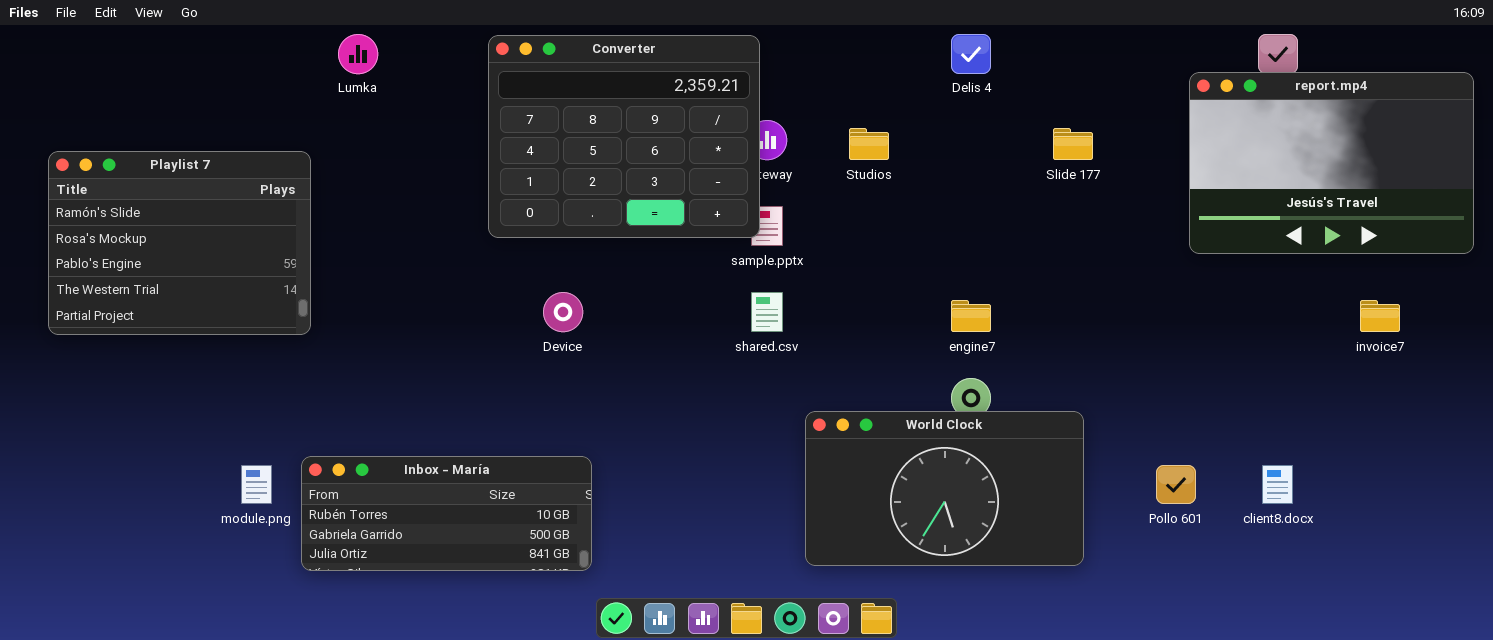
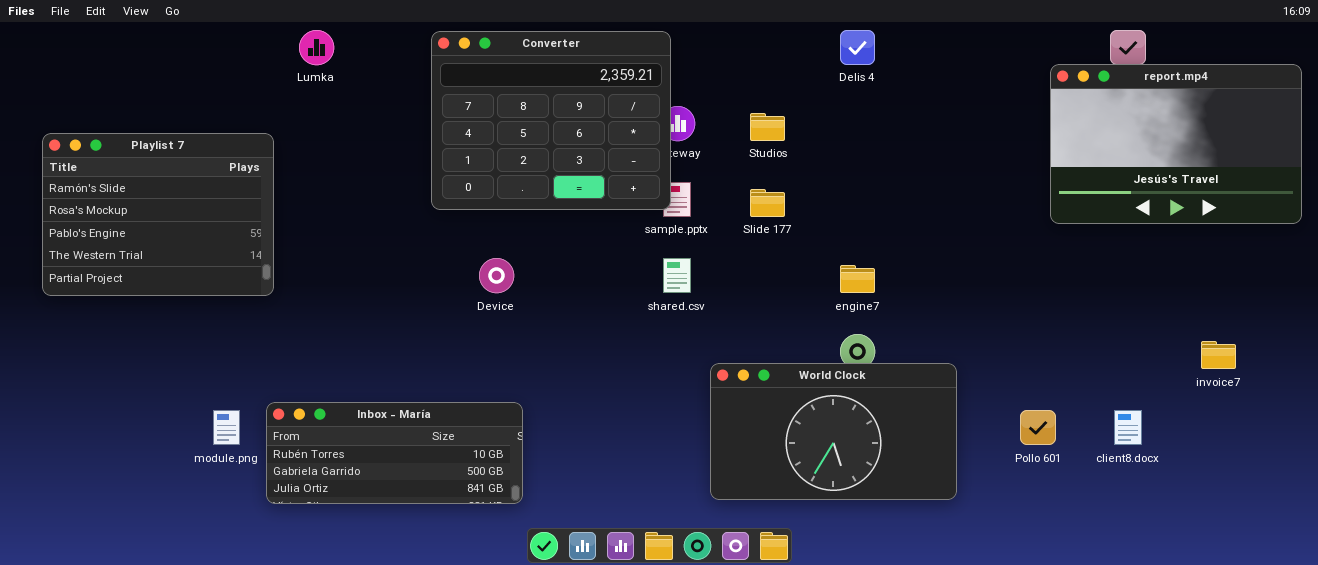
Slide 177: [1053,128,1093,160] -> [750,189,785,217], moved
invoice7: [1360,300,1400,332] -> [1201,341,1236,369], moved

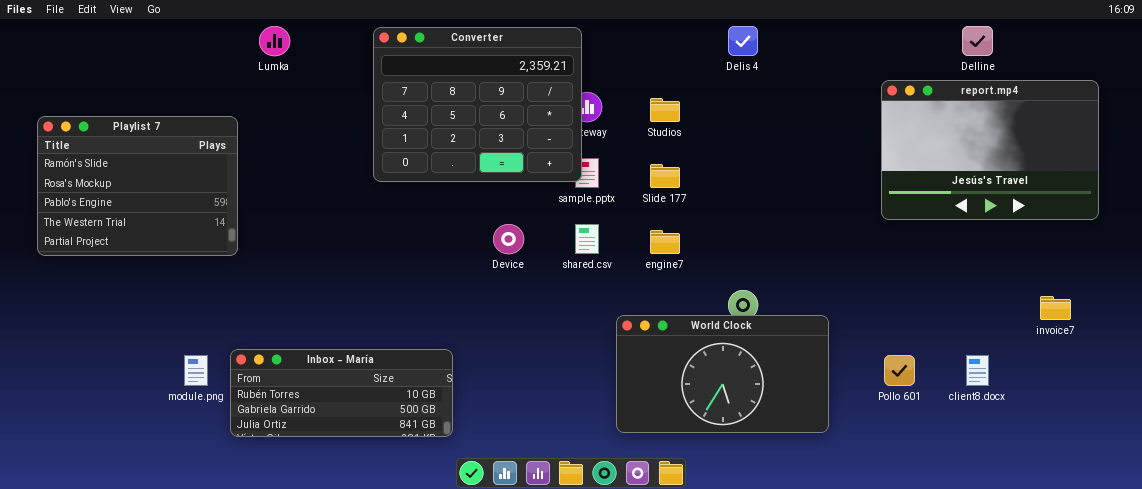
report.mp4: [1050,64,1302,224] -> [881,80,1099,220], moved
Device: [479,258,514,293] -> [493,224,524,254], moved
engine7: [840,265,875,293] -> [650,230,680,254], moved

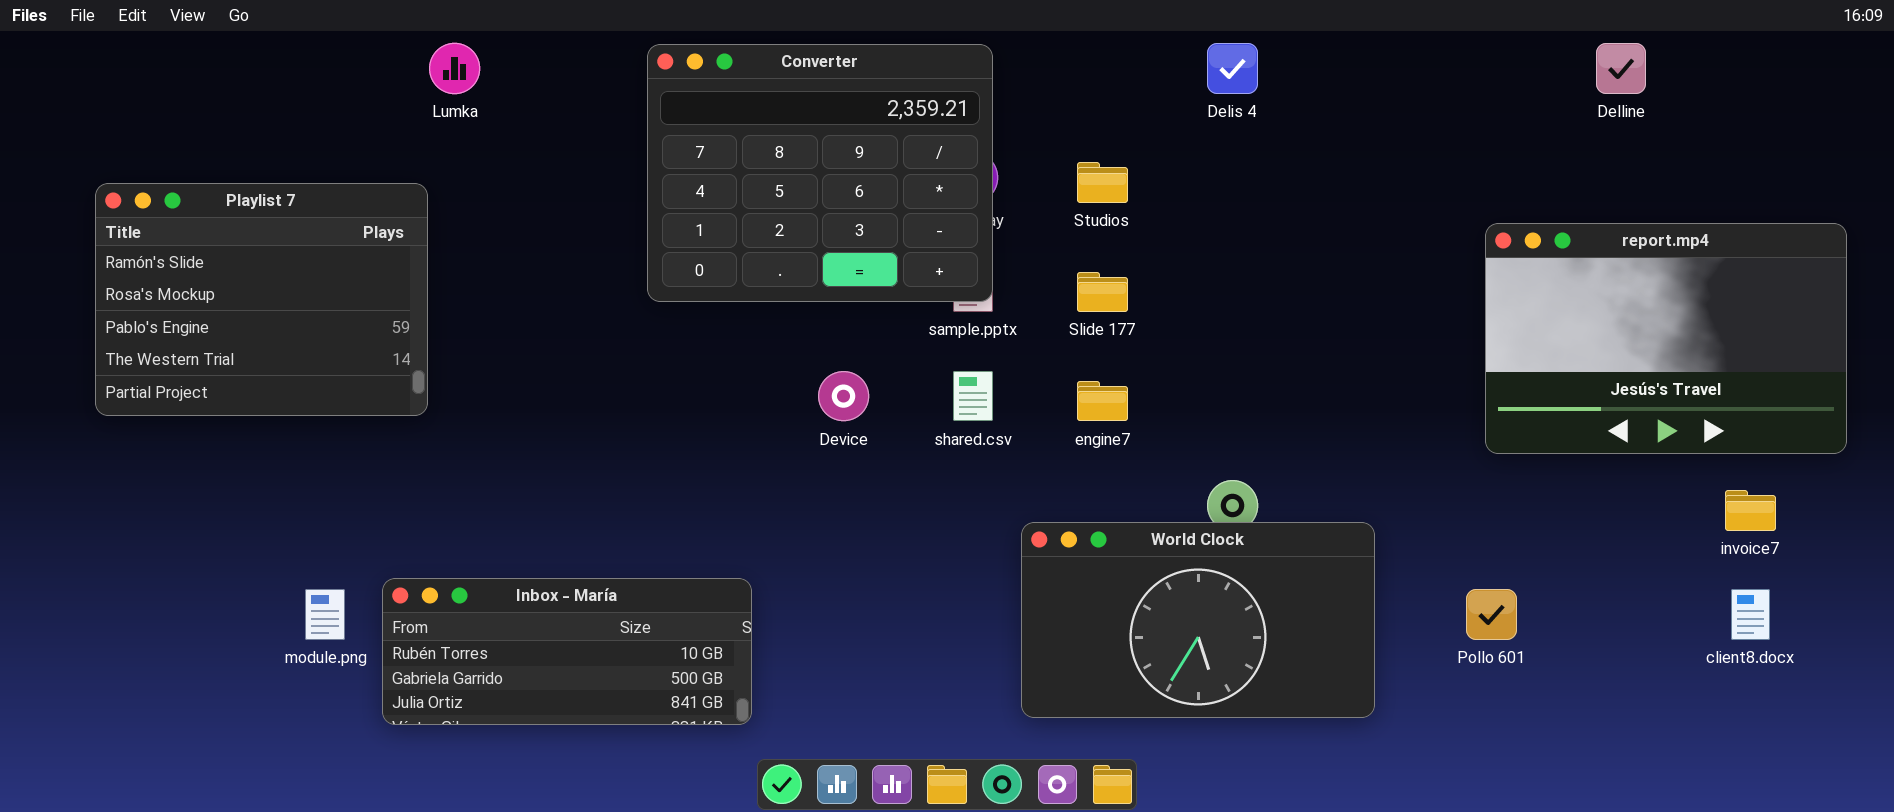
Converter: [373,27,582,182] -> [647,44,993,302], moved
report.mp4: [881,80,1099,220] -> [1485,223,1847,454], moved
Playlist 7: [37,116,238,256] -> [95,183,428,416], moved
client8.docx: [966,355,989,386] -> [1731,589,1770,640], moved

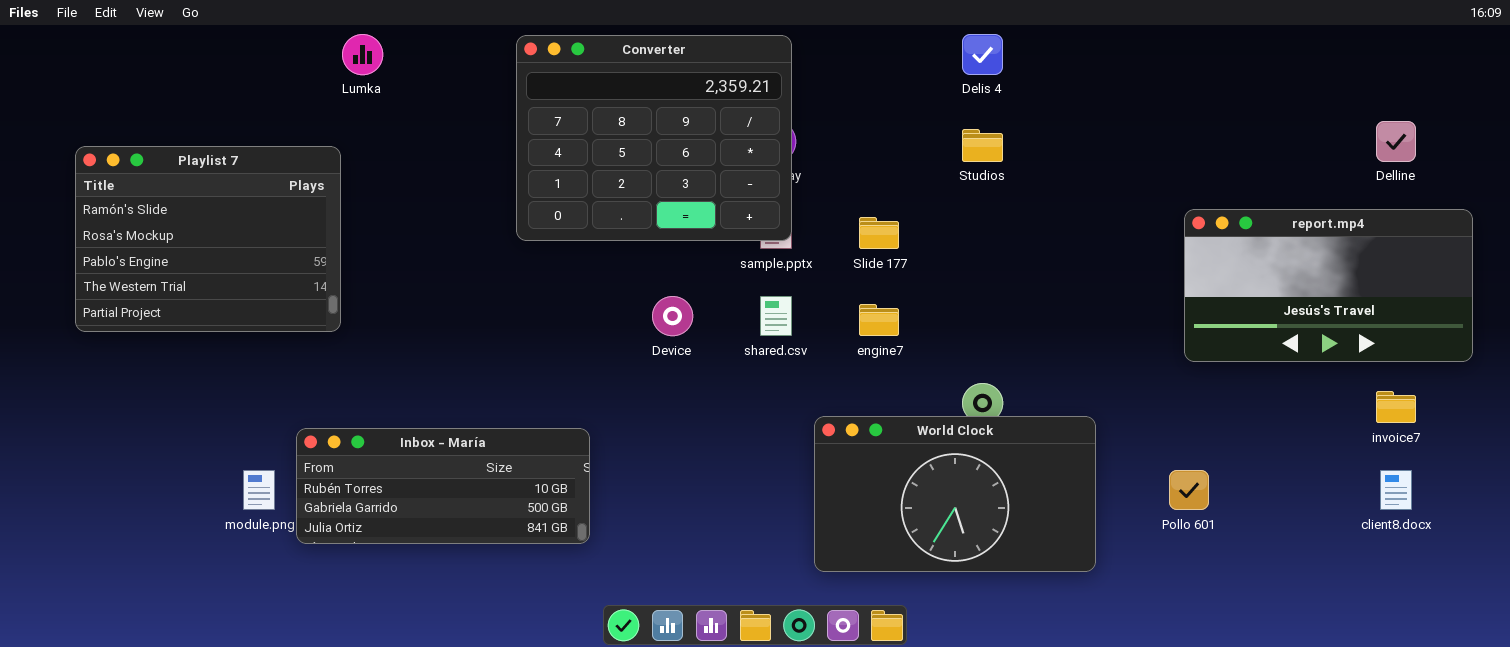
Delline: [1596,43,1646,94] -> [1376,121,1416,162], moved
Studios: [1077,162,1128,203] -> [962,129,1003,162], moved
report.mp4: [1485,223,1847,454] -> [1184,209,1473,362], resized
Inbox - María: [382,578,752,725] -> [296,428,590,544], moved

